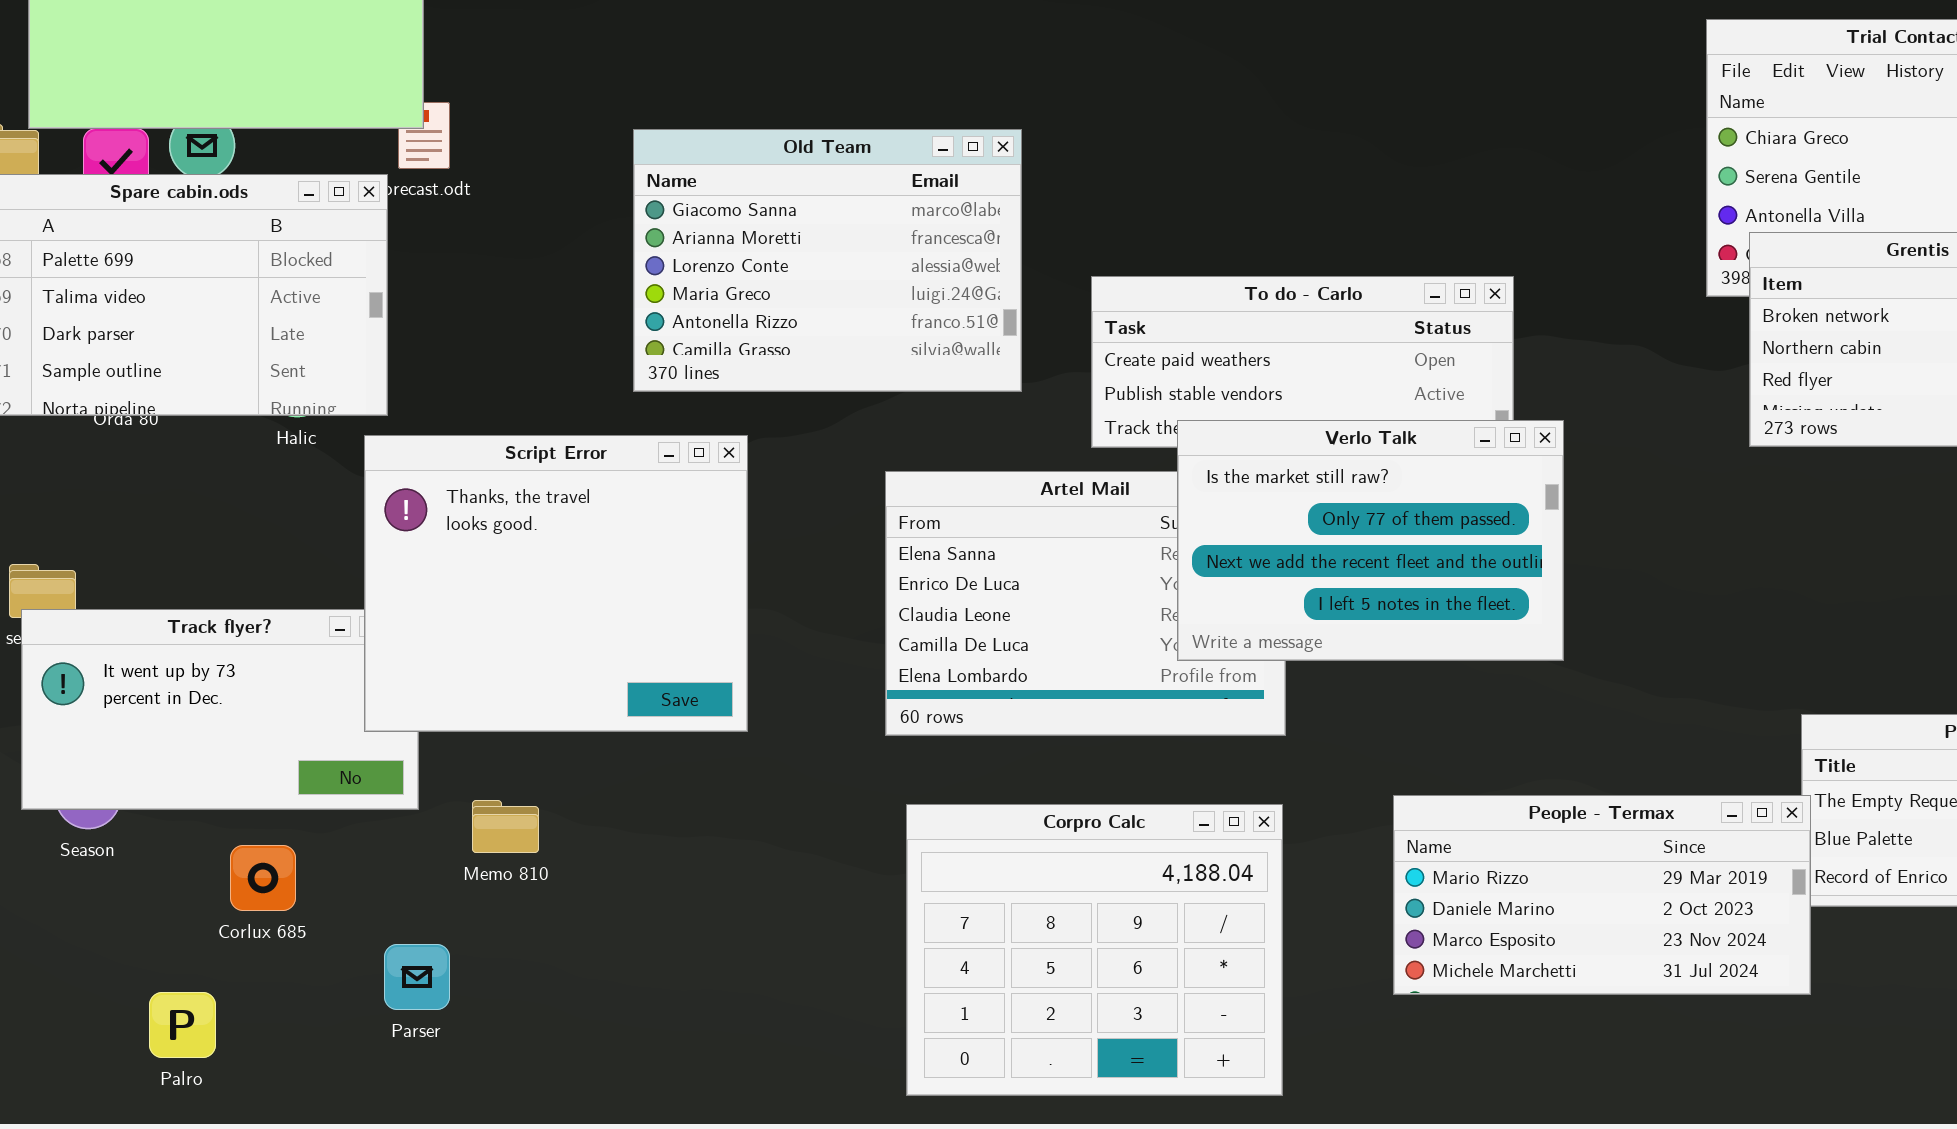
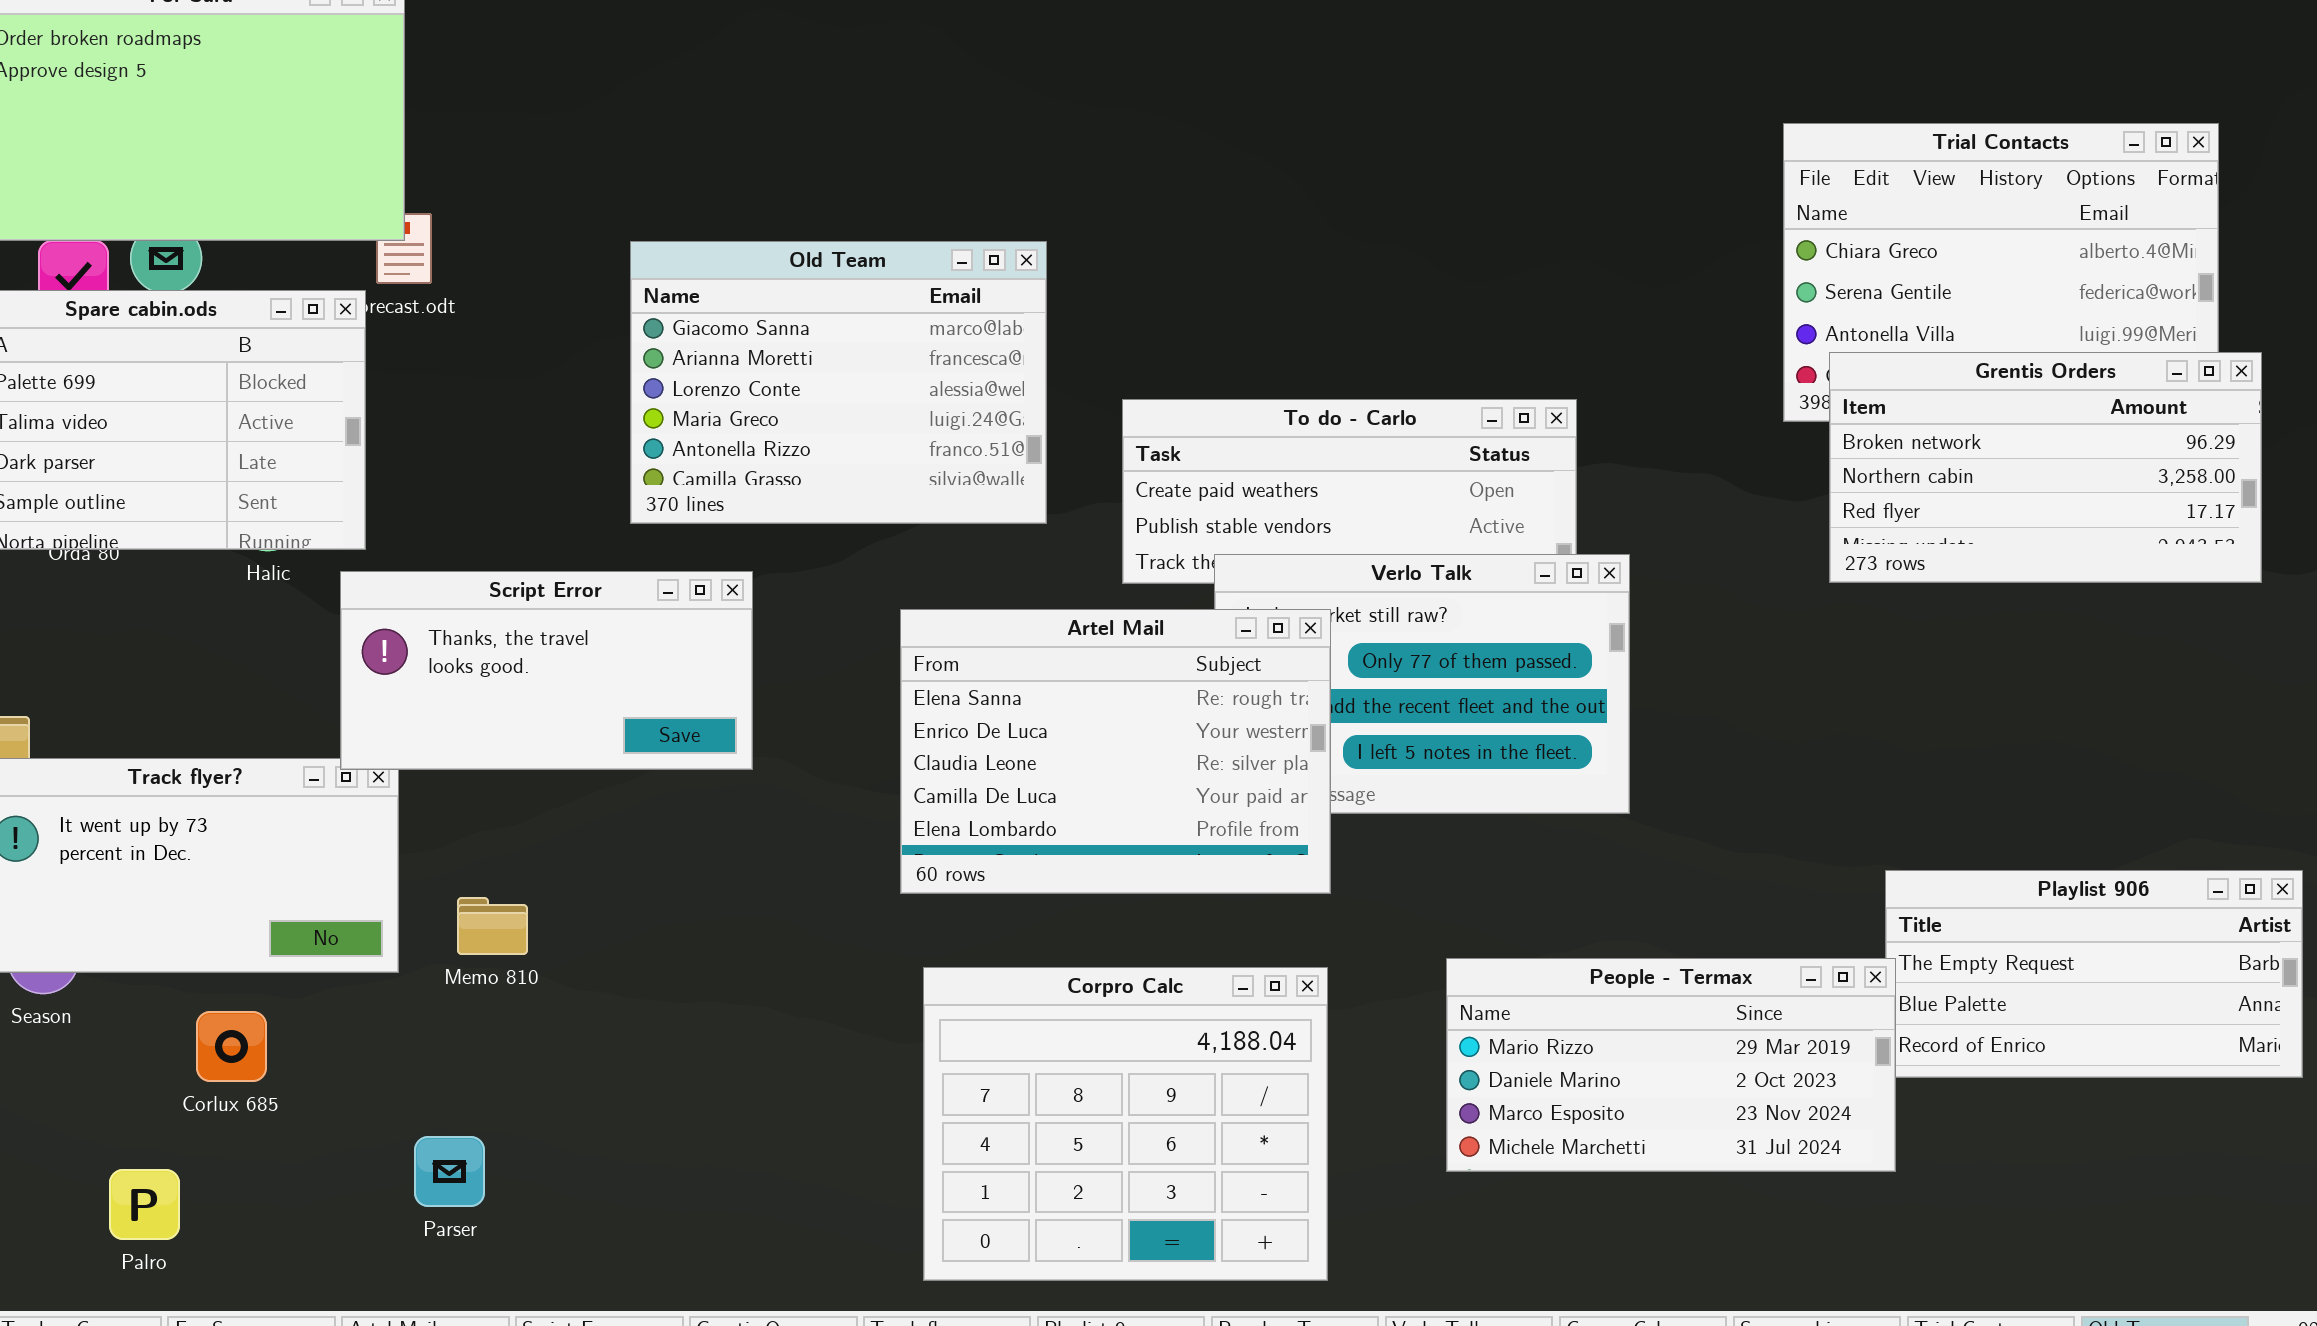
Script Error: [364,435,748,732] -> [340,571,753,770], resized
Artel Mail: [885,471,1286,736] -> [900,609,1331,894], raised
Memo 810: [472,800,539,853] -> [457,897,528,955], moved
Parser: [384,944,450,1010] -> [414,1136,485,1207], moved

